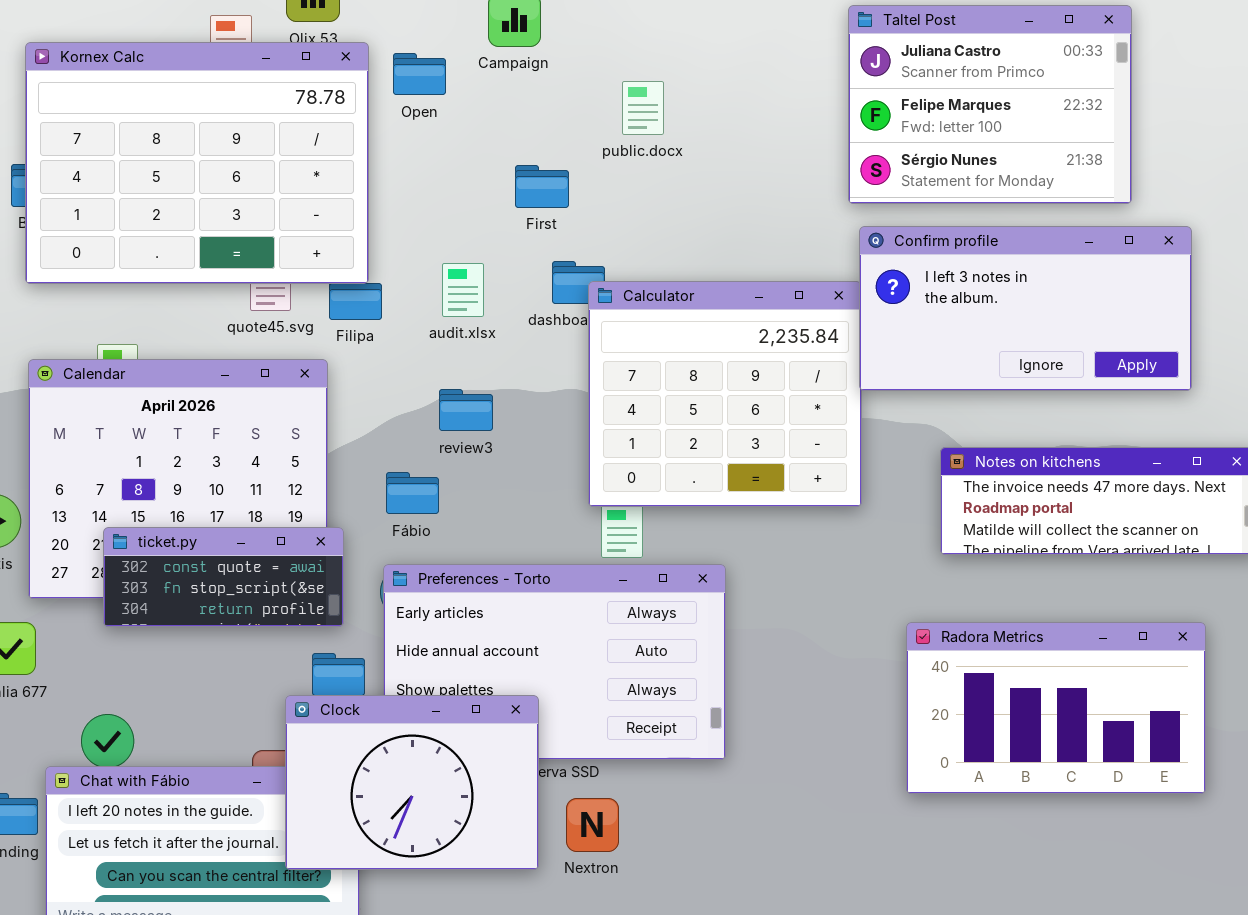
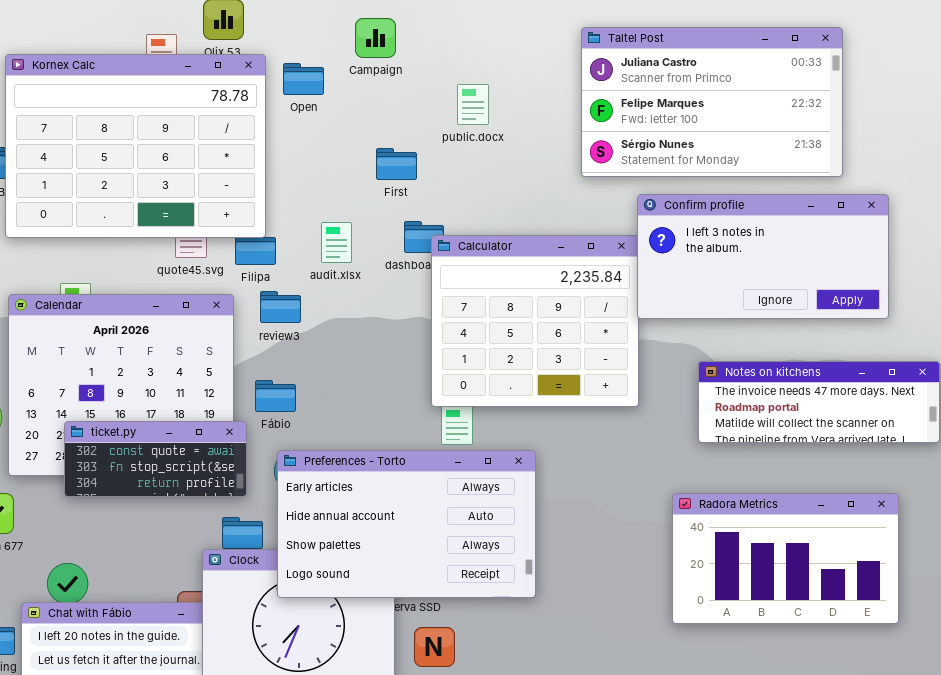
Taltel Post: [848,5,1132,204] -> [581,27,843,177], resized
review3: [439,389,493,431] -> [260,291,301,323], moved
Fábio: [386,472,439,514] -> [255,380,296,412], moved
Preferences - Torto: [383,564,726,760] -> [277,450,536,598], raised

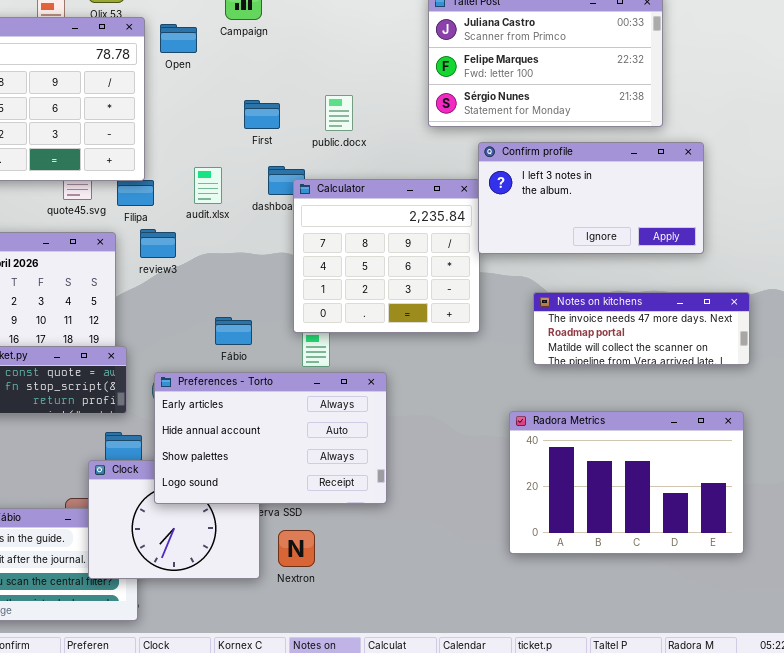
public.docx: [457,84,489,125] -> [325,95,353,131], moved
Fábio: [255,380,296,412] -> [215,317,252,345], moved
Radora Metrics: [672,493,899,624] -> [509,411,744,554], resized

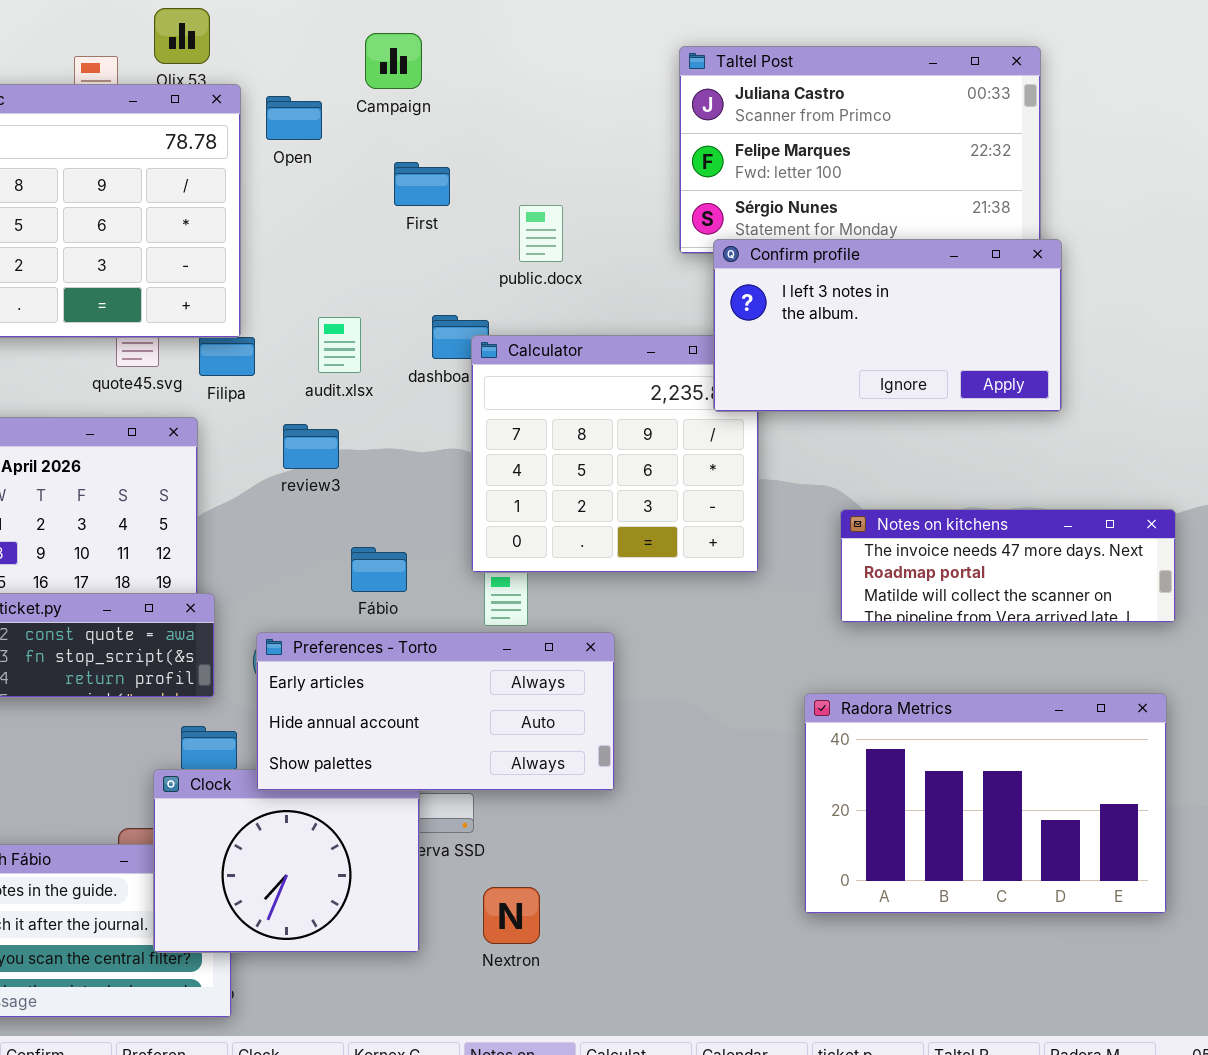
First: [244,100,280,129] -> [394,162,450,206], moved
Confirm profile: [478,142,704,254] -> [713,239,1062,412], moved
review3: [140,229,176,258] -> [283,424,339,469], moved
Preferences - Torto: [154,372,387,504] -> [256,632,615,791], resized
Nextron: [278,530,315,567] -> [483,887,540,944], moved

